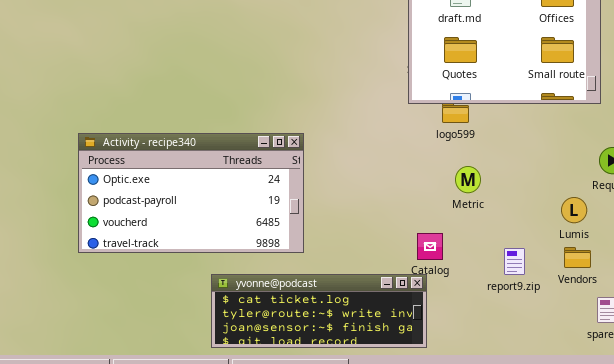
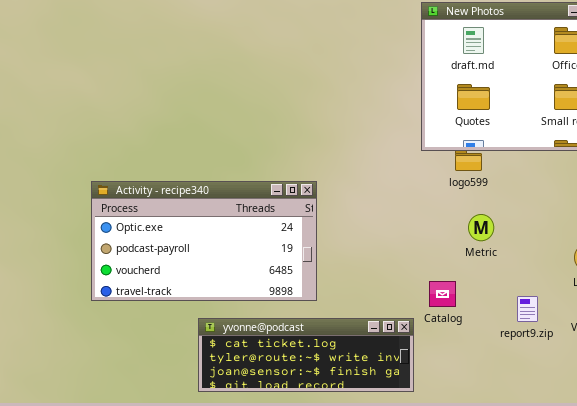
yvonne@podcast: [211,274,427,348] -> [198,318,414,392], moved

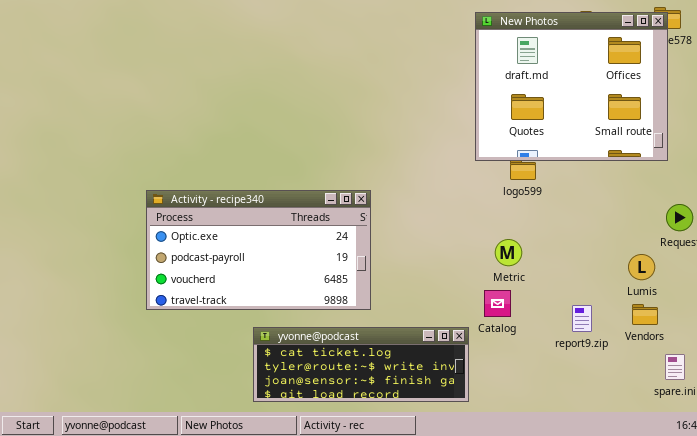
Metric: [468,214,494,241] -> [495,239,522,266], moved

